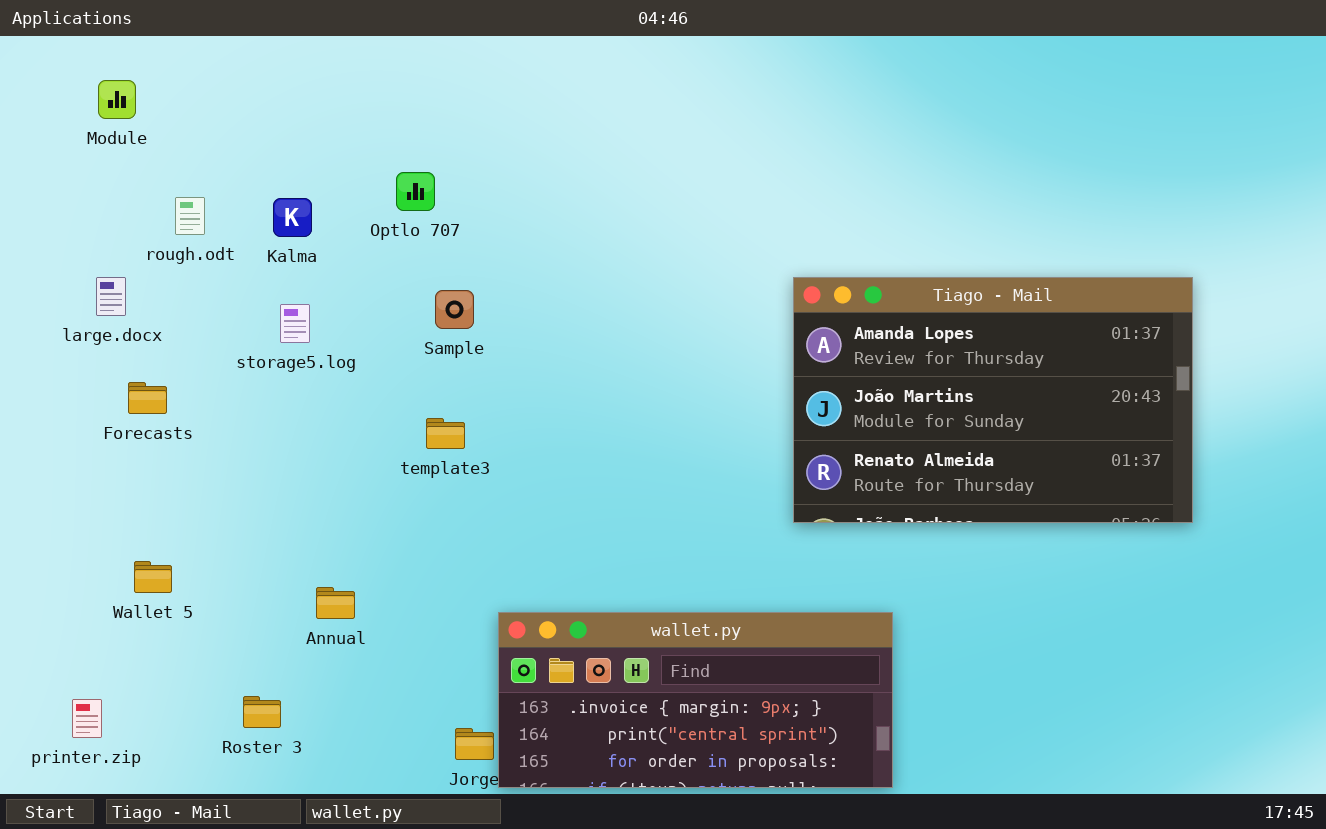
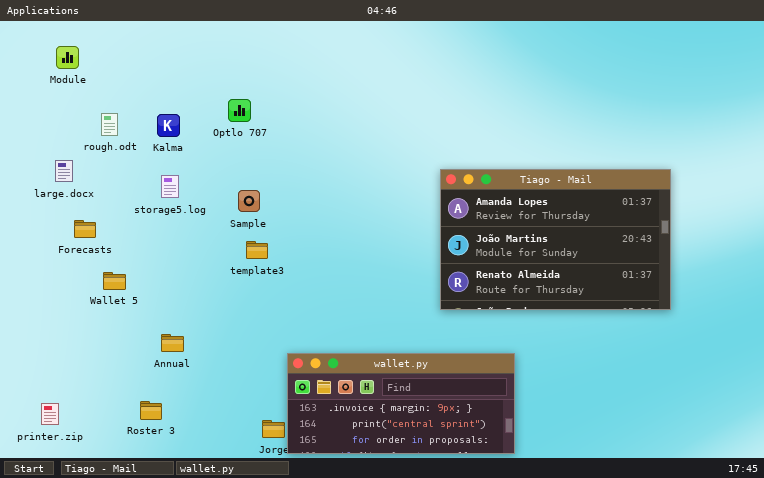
Tiago - Mail: [793,277,1193,523] -> [440,169,671,310], moved
Sample: [435,290,474,329] -> [238,190,260,212], moved
Wallet 5: [134,561,172,593] -> [103,272,126,290], moved
Annual: [316,587,355,619] -> [161,334,184,352], moved

